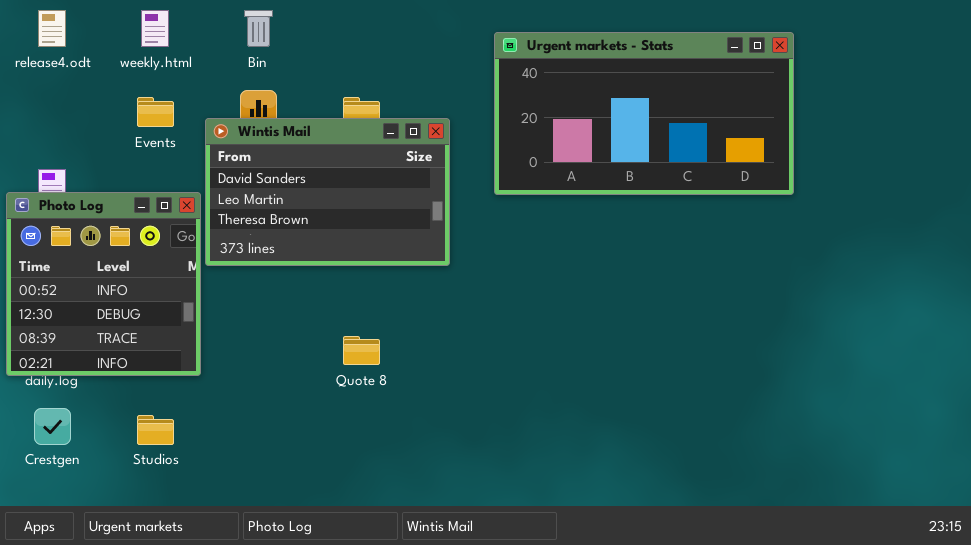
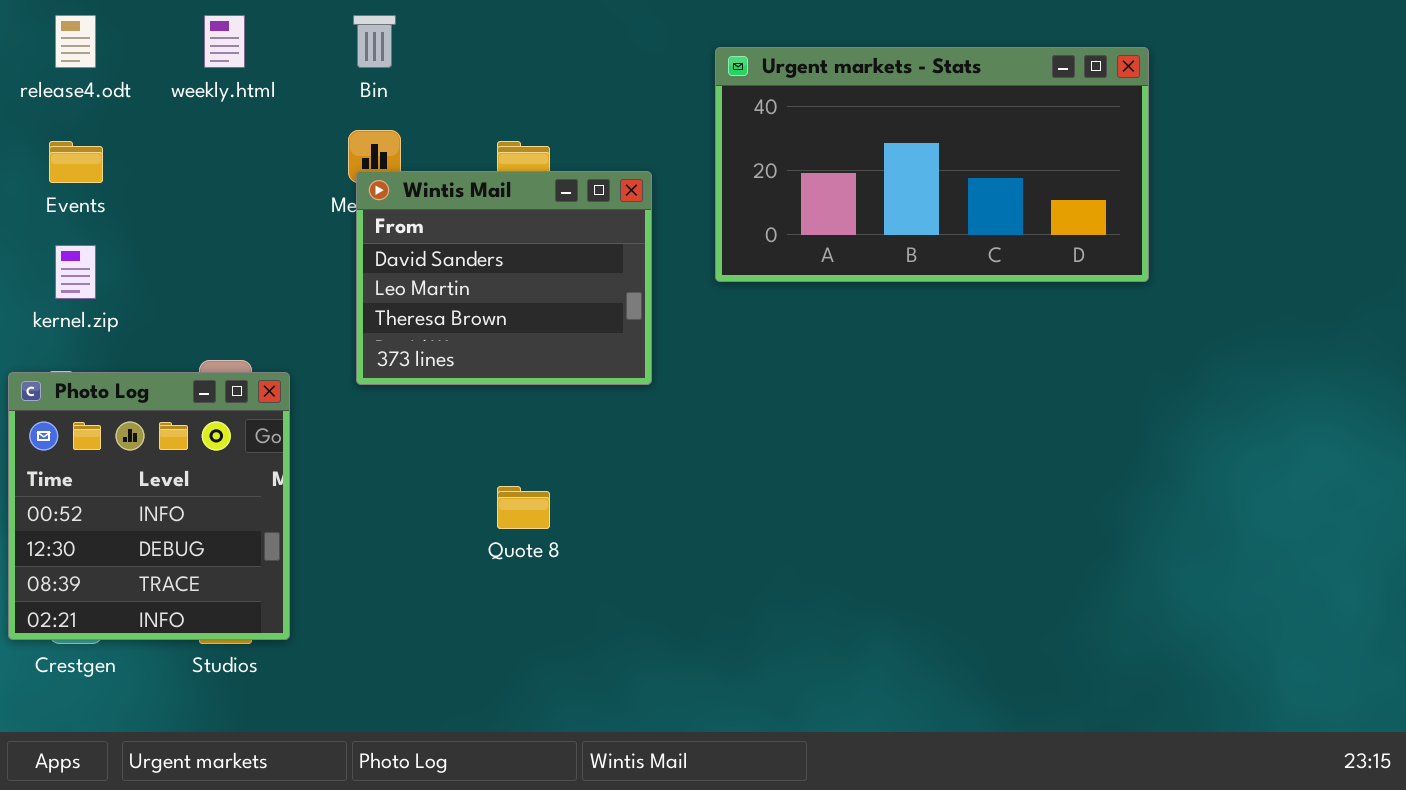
Events: [137,97,174,127] -> [49,141,103,183], moved
Wintis Mail: [205,118,450,266] -> [356,171,652,385], resized
Photo Log: [6,192,201,376] -> [8,372,290,640], moved

